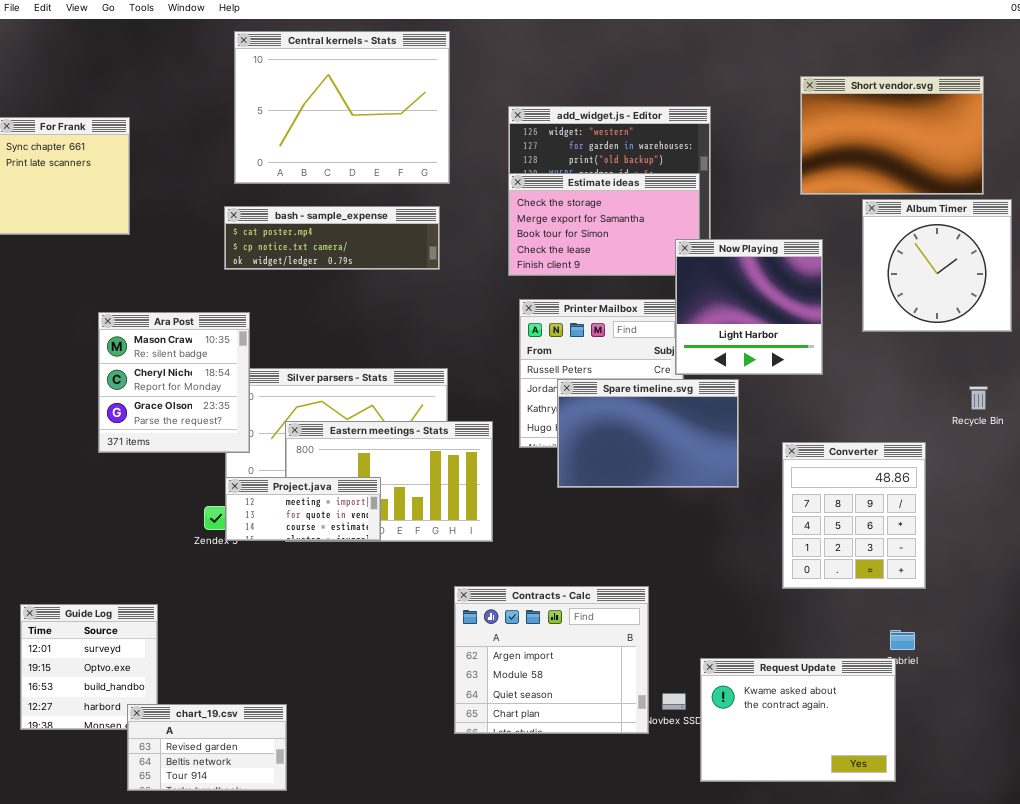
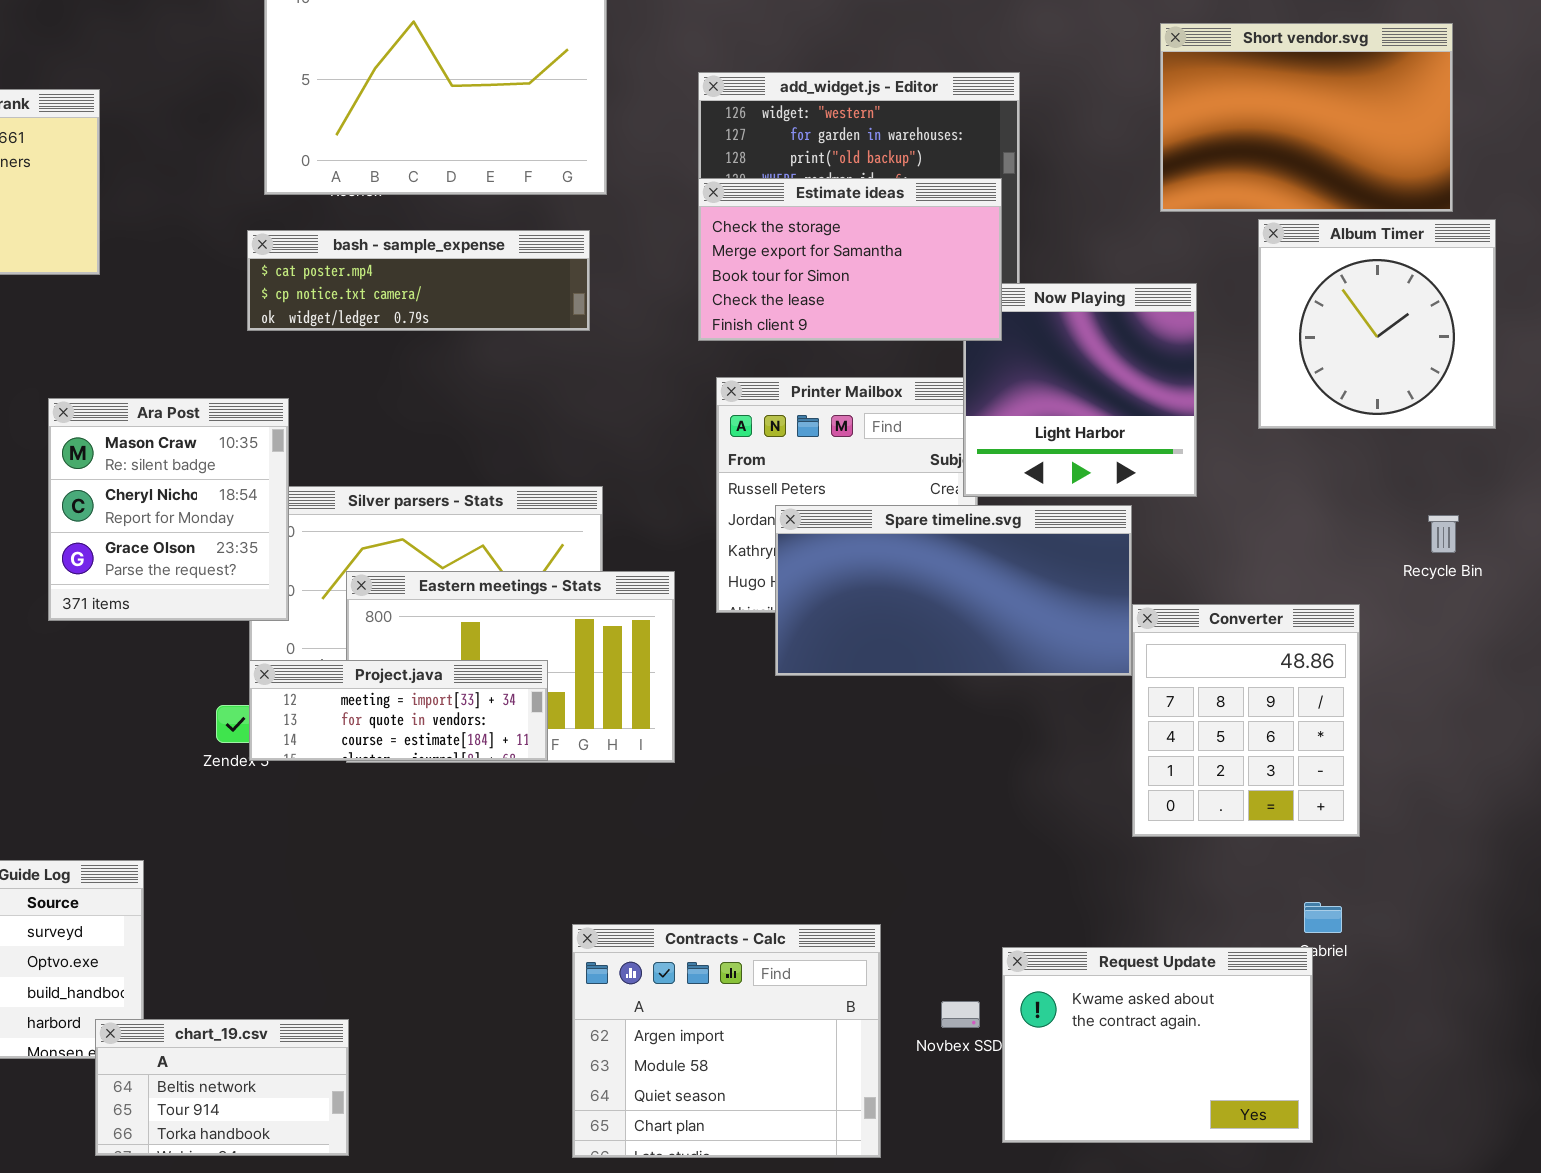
Estimate ideas: [508,173,700,276] -> [698,178,1002,341], raised
Spare timeline.svg: [557,379,739,488] -> [775,505,1132,676], resized
Project.java: [225,477,381,541] -> [249,660,548,761], resized
Contracts - Calc: [454,586,649,734] -> [572,924,881,1158], moved
chart_19.csv: [127,704,287,791] -> [95,1019,349,1156], scrolled down 1 row

